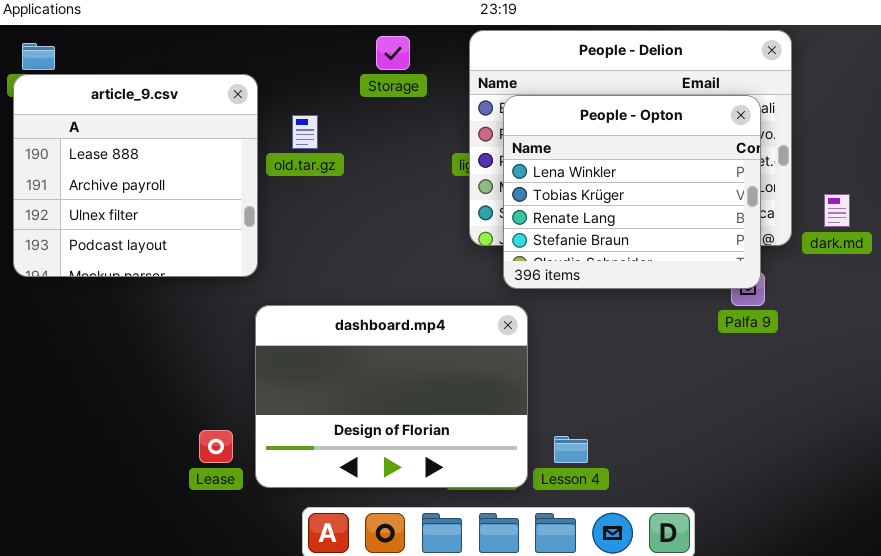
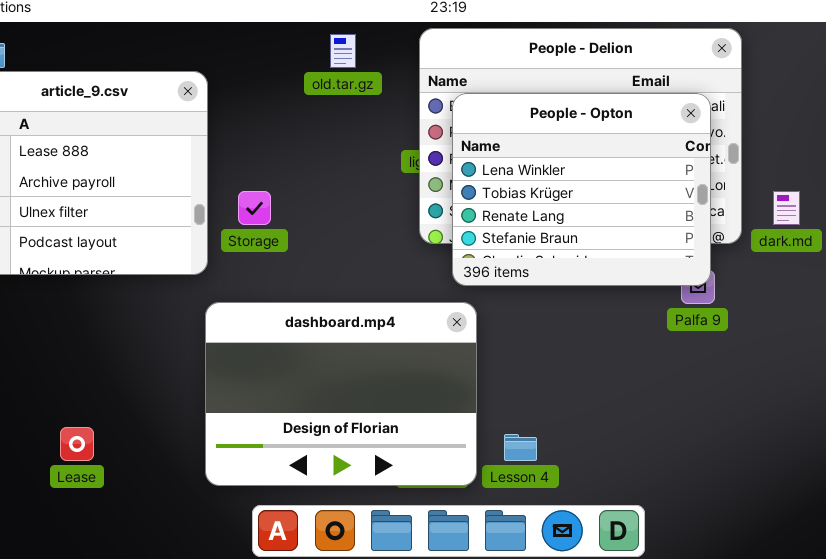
Storage: [376,36,410,70] -> [238,191,271,225], moved
old.tar.gz: [292,115,318,149] -> [330,34,356,68], moved
Lease: [199,430,233,463] -> [60,427,94,461], moved

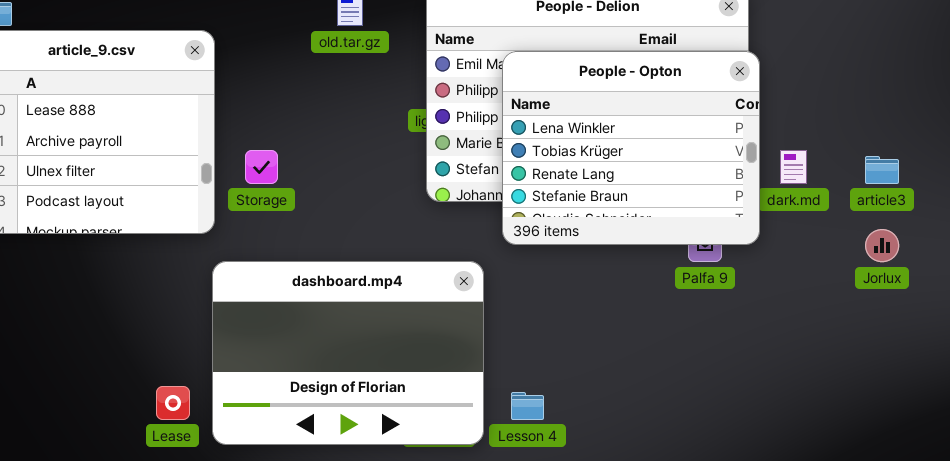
People - Opton: [452,93,711,286] -> [502,51,760,245], moved
Lease: [60,427,94,461] -> [156,386,190,420], moved

